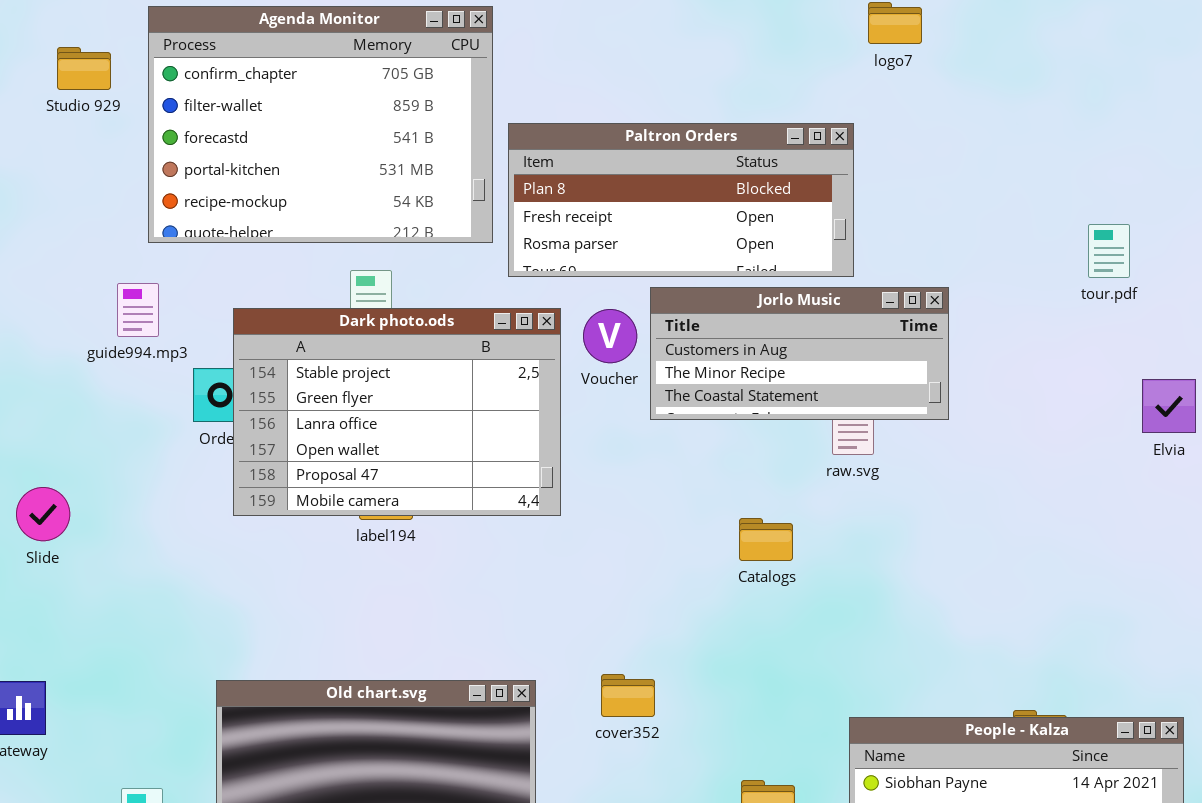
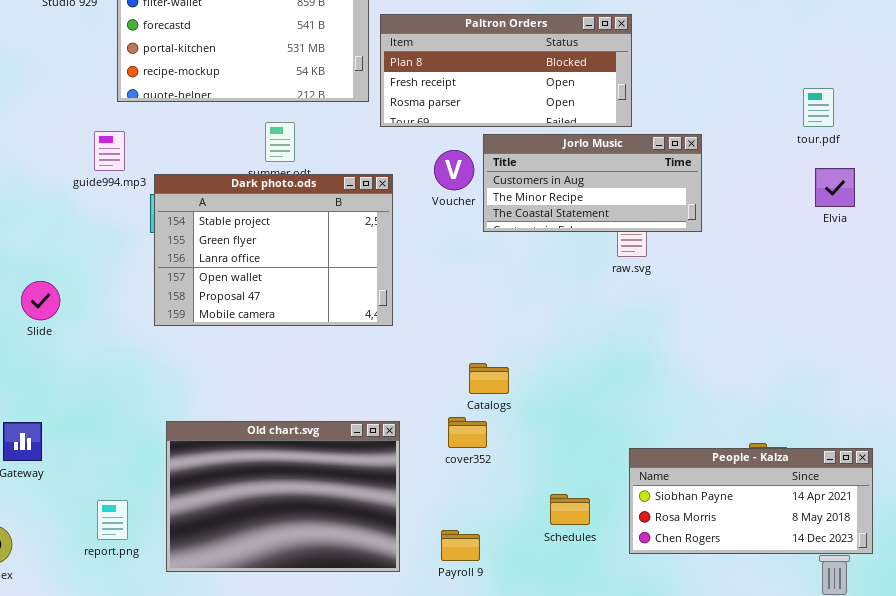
Dark photo.ods: [233,308,561,516] -> [154,174,393,326], moved
Elvia: [1142,379,1196,433] -> [815,168,855,207], moved
Catalogs: [739,518,793,561] -> [469,363,509,394], moved

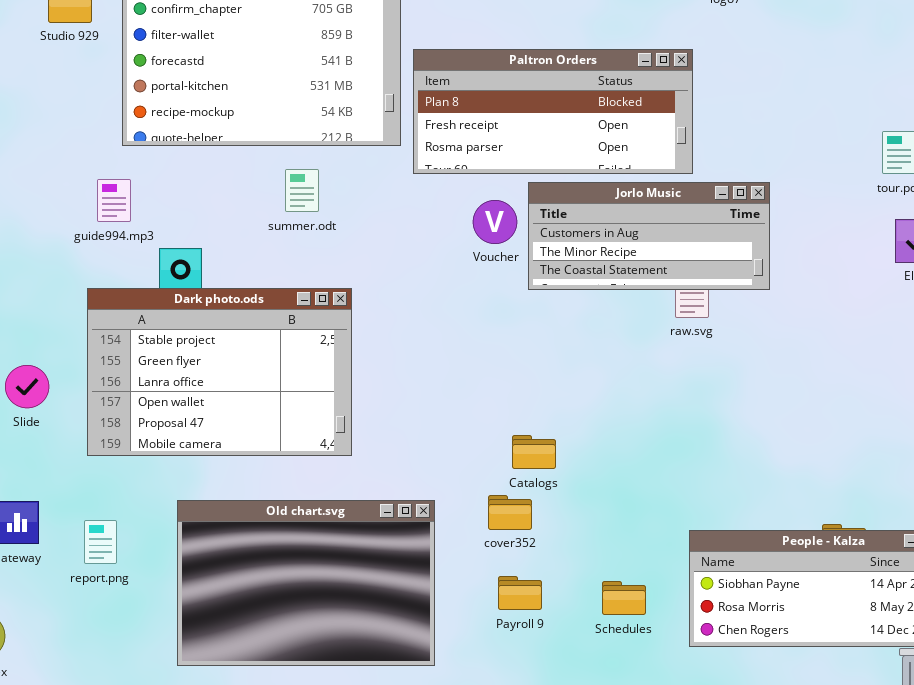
Dark photo.ods: [154,174,393,326] -> [87,288,352,456], moved
Slide: [21,281,60,320] -> [5,365,49,408], moved
report.png: [97,500,128,540] -> [84,520,117,564], moved
Payroll 9: [441,530,480,561] -> [498,576,542,610], moved

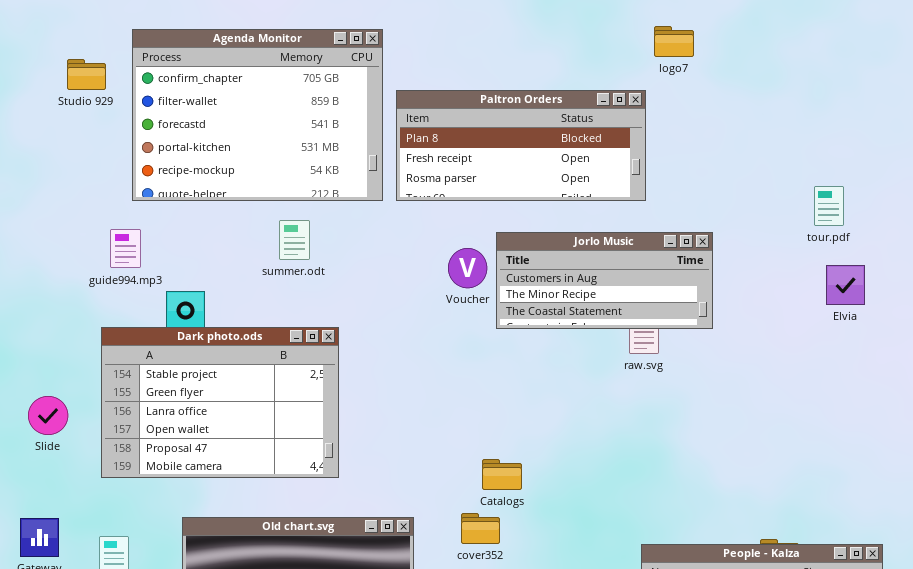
Paltron Orders: [413,49,693,174] -> [396,90,646,201], moved

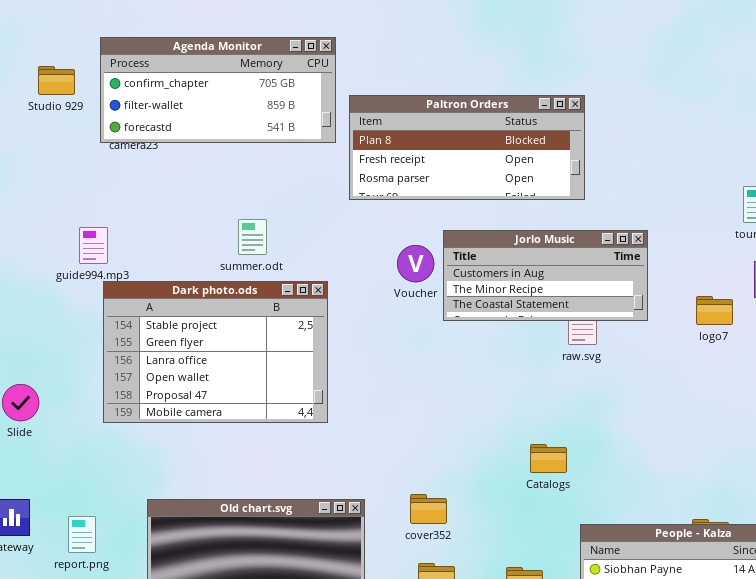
logo7: [654,26,694,57] -> [696,296,733,325], moved
Agenda Monitor: [132,29,383,201] -> [100,37,336,143], resized
Dark photo.ods: [101,327,339,478] -> [103,281,328,423], moved
Catalogs: [482,459,522,490] -> [530,444,567,473], moved

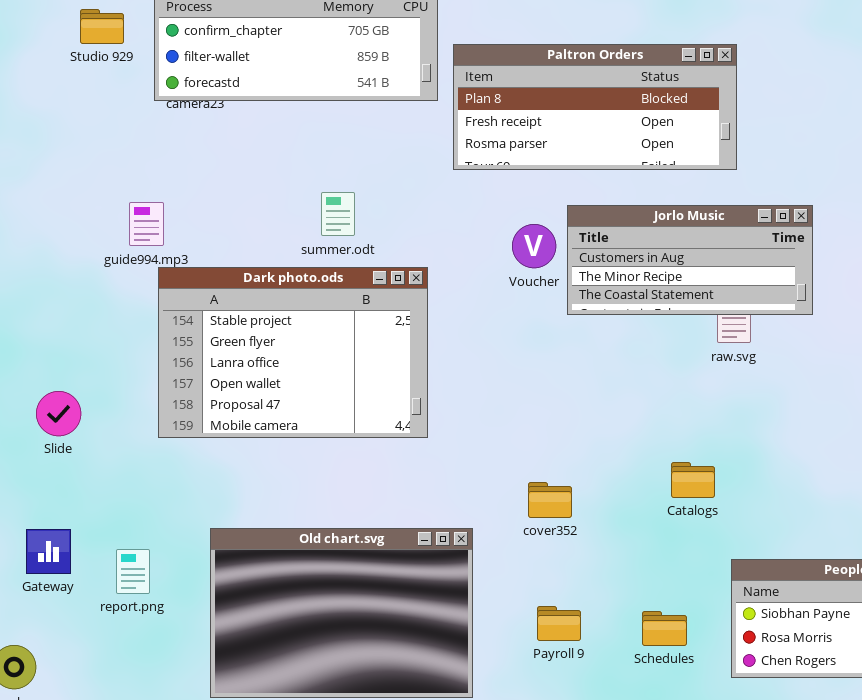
cover352: [410,494,447,524] -> [528,482,572,518], moved

